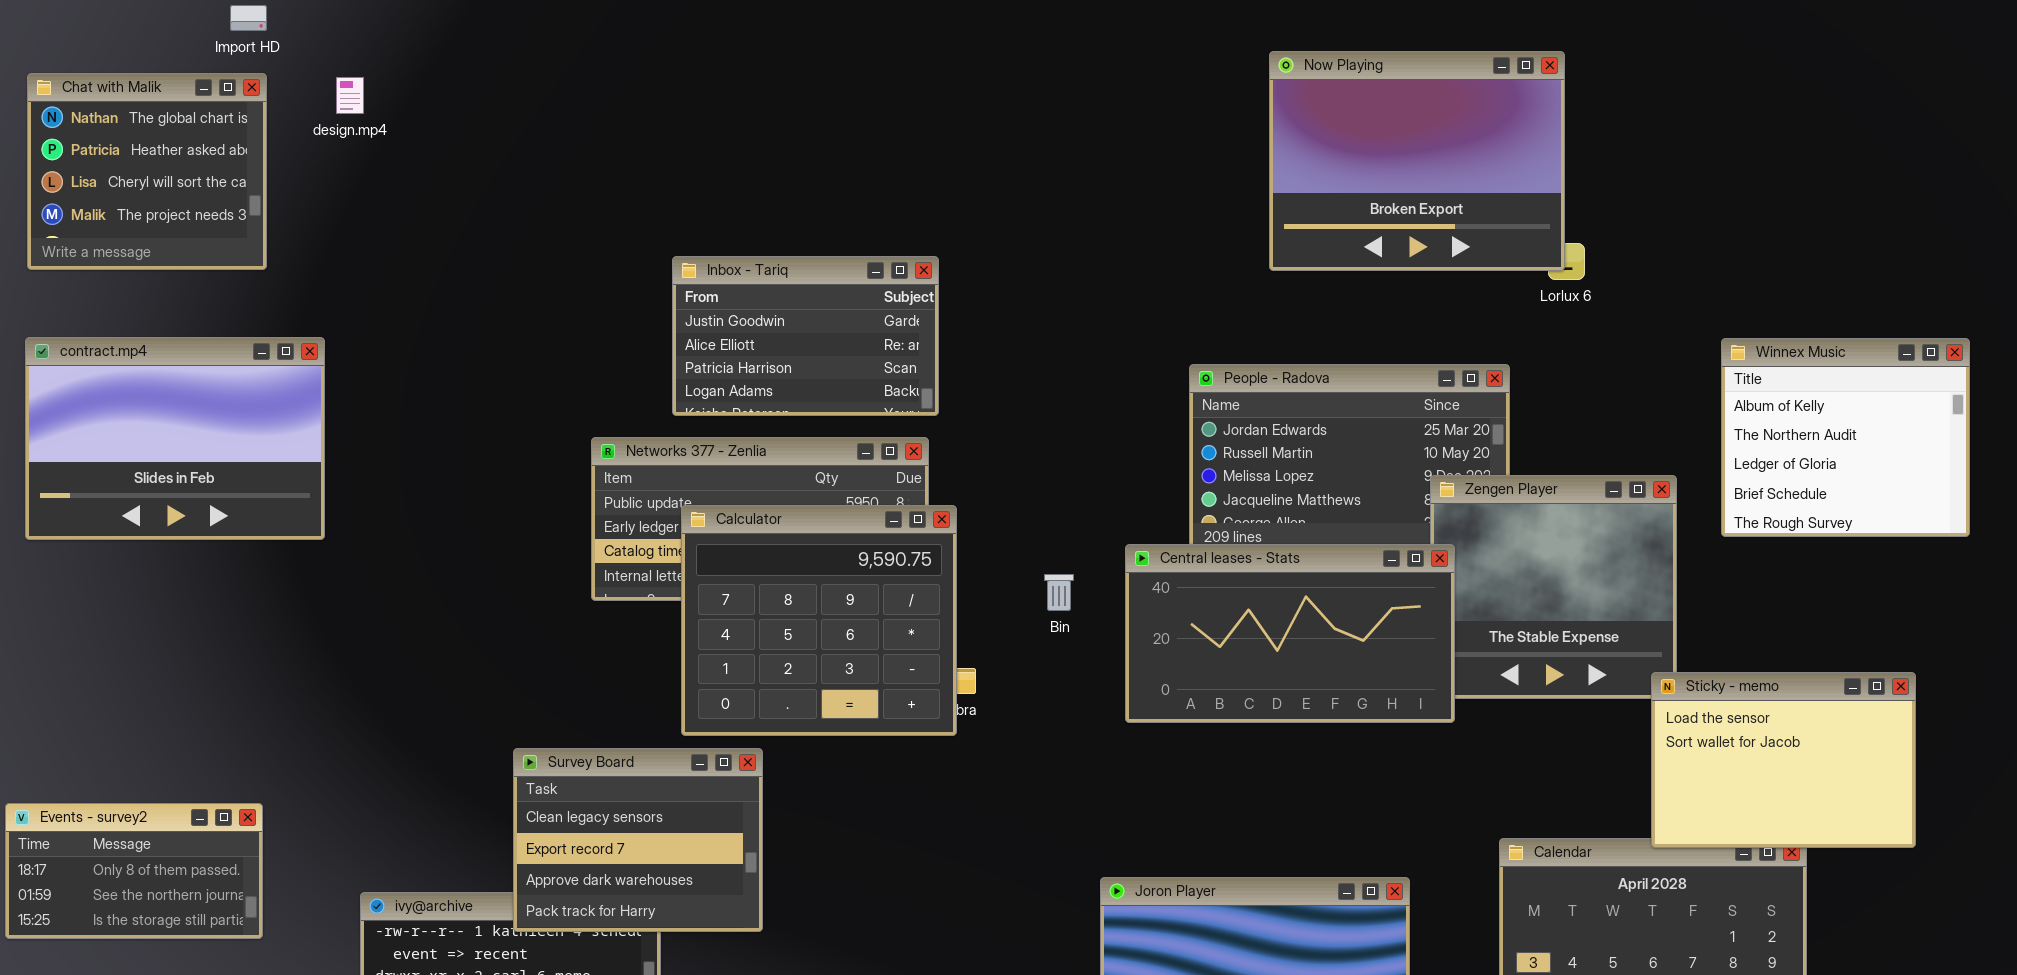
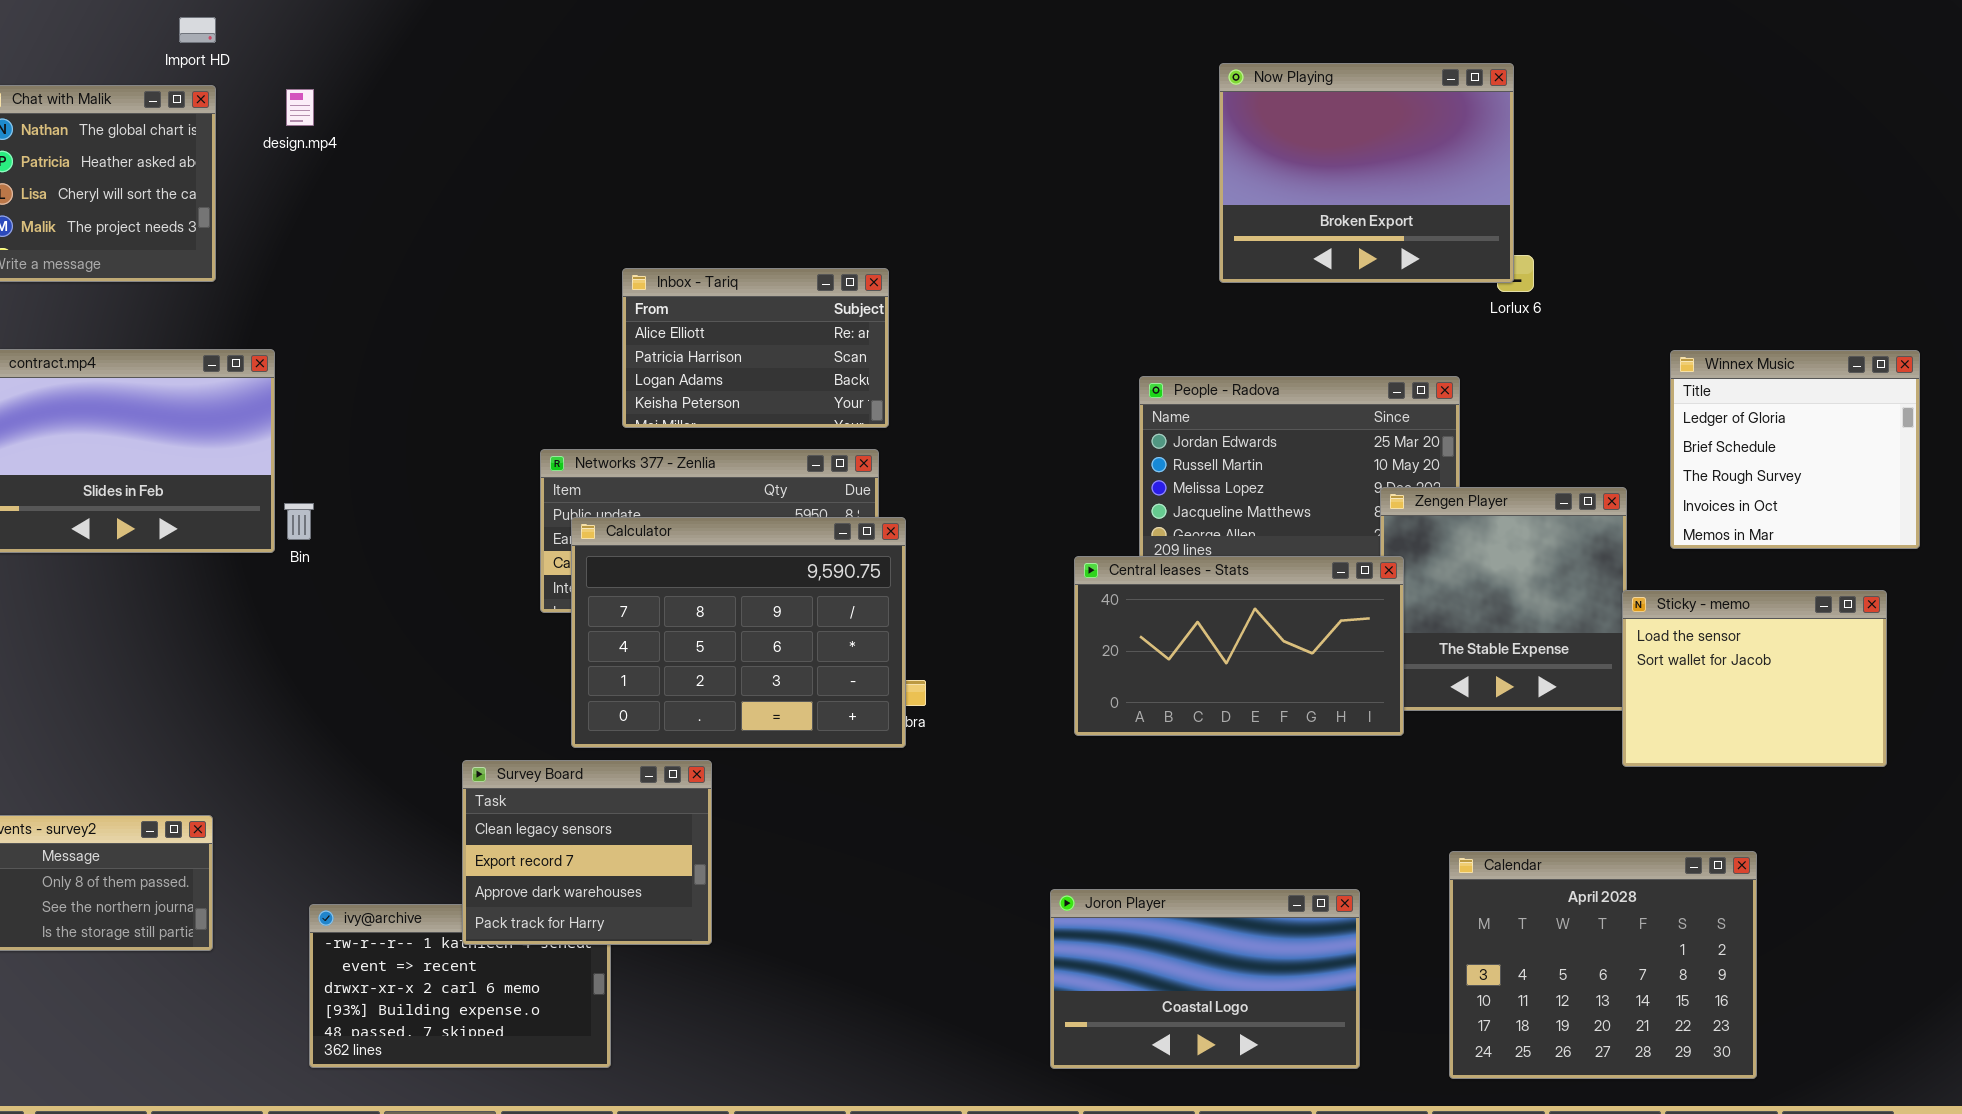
Inbox - Tariq: [672,256,939,416] -> [622,268,889,428], scrolled down 1 row
Winnex Music: [1721,338,1970,537] -> [1670,350,1920,549], scrolled down 2 rows
Calculator: [681,505,957,736] -> [571,517,906,748], resized
Bin: [1044,574,1074,611] -> [284,503,314,540], moved
Sticky - memo: [1651,672,1916,848] -> [1622,590,1887,767], moved

